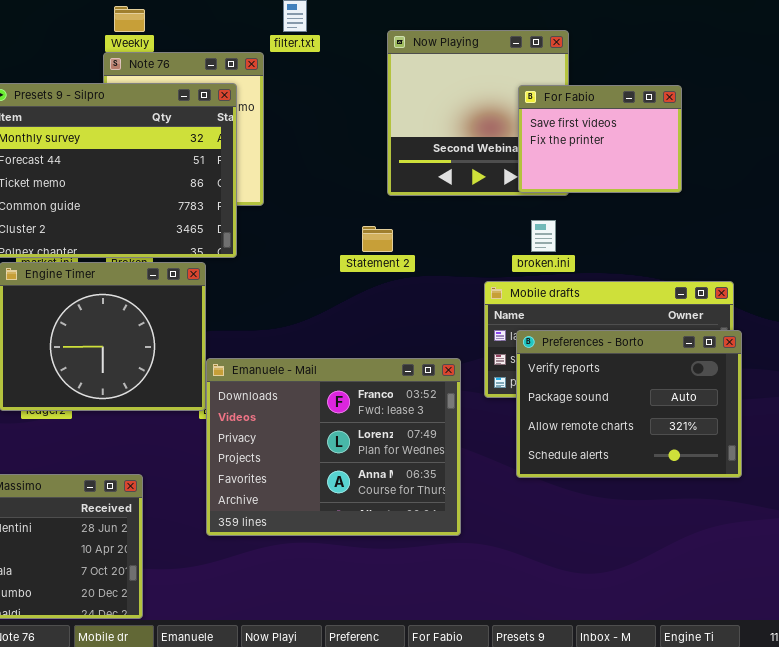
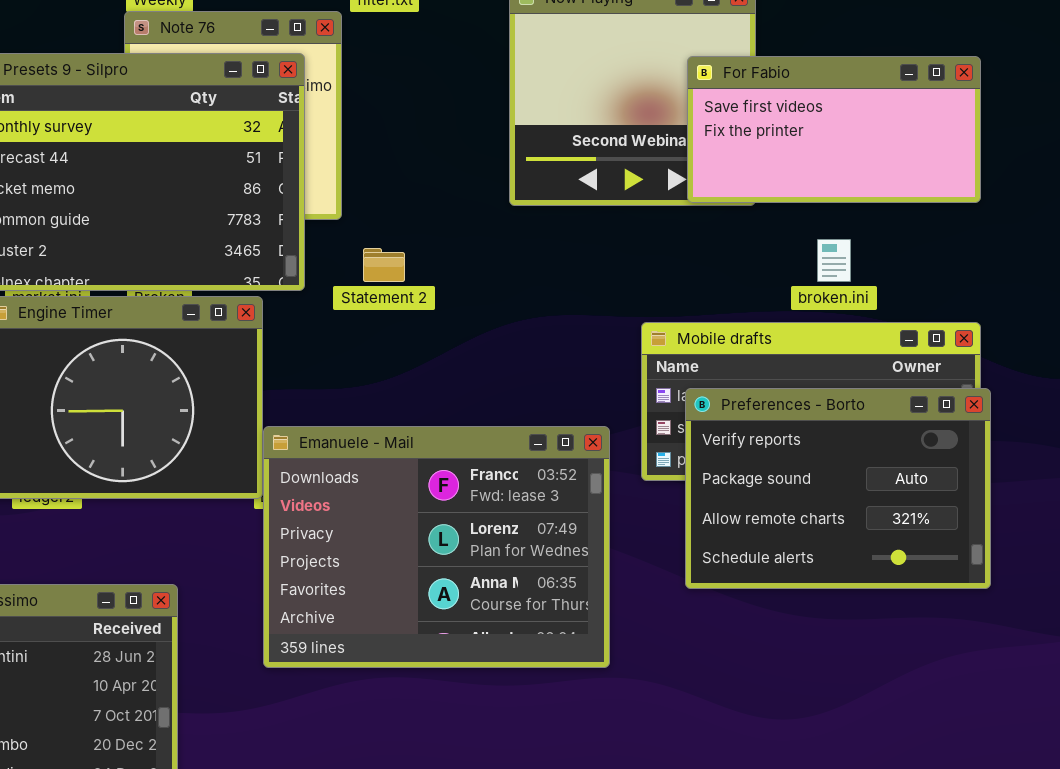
For Fabio: [518,85,682,193] -> [687,56,981,203], resized
broken.ini: [531,220,556,252] -> [817,239,851,282], moved
Statement 2: [362,226,393,252] -> [363,248,405,282], moved

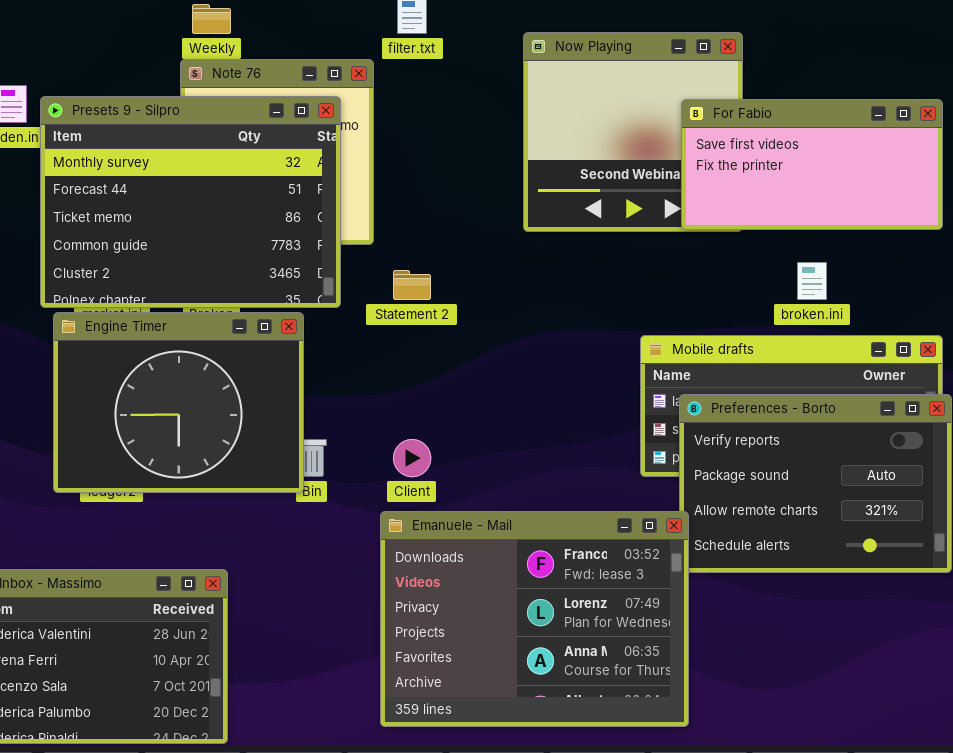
Emanuele - Mail: [263,426,610,668] -> [380,511,689,727], moved

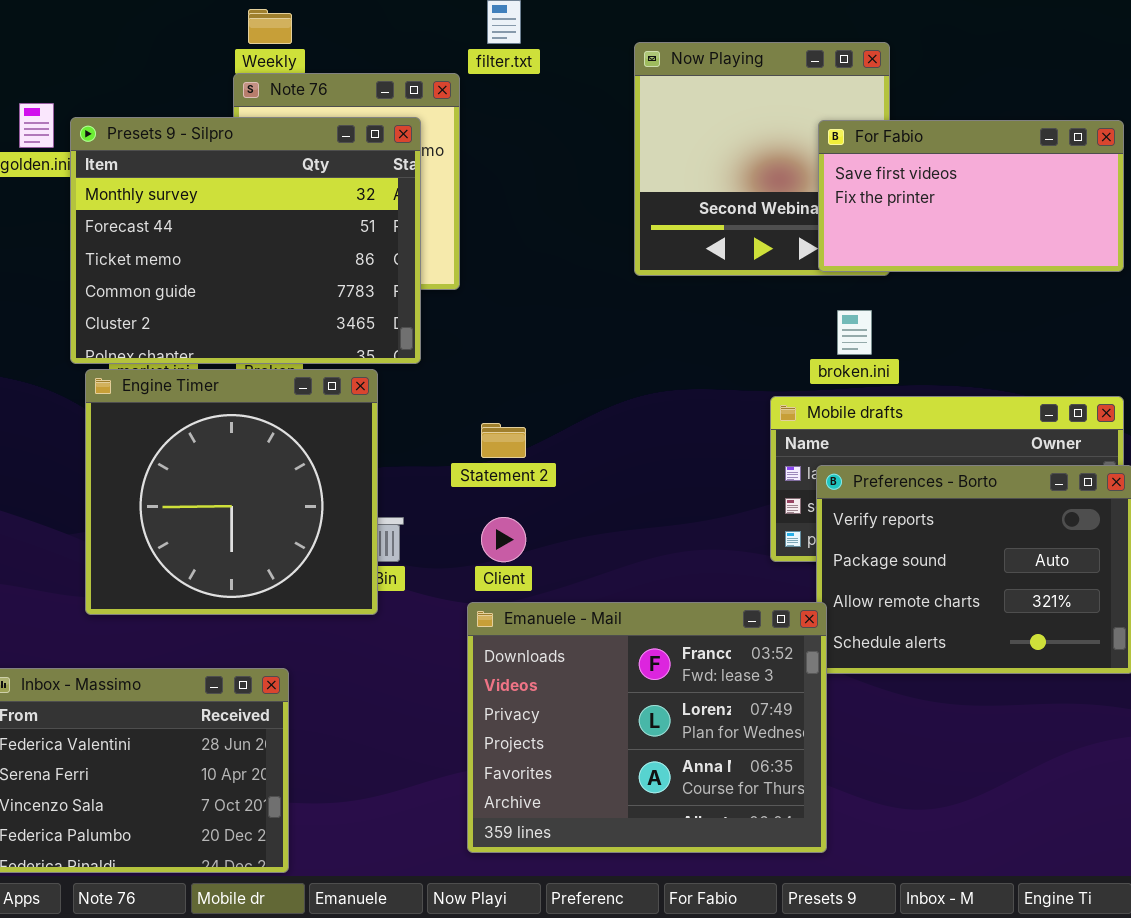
broken.ini: [797,262,827,300] -> [837,310,872,355], moved
Statement 2: [393,270,431,300] -> [481,423,526,458], moved
Engine Timer: [53,312,304,493] -> [85,369,378,615], resized

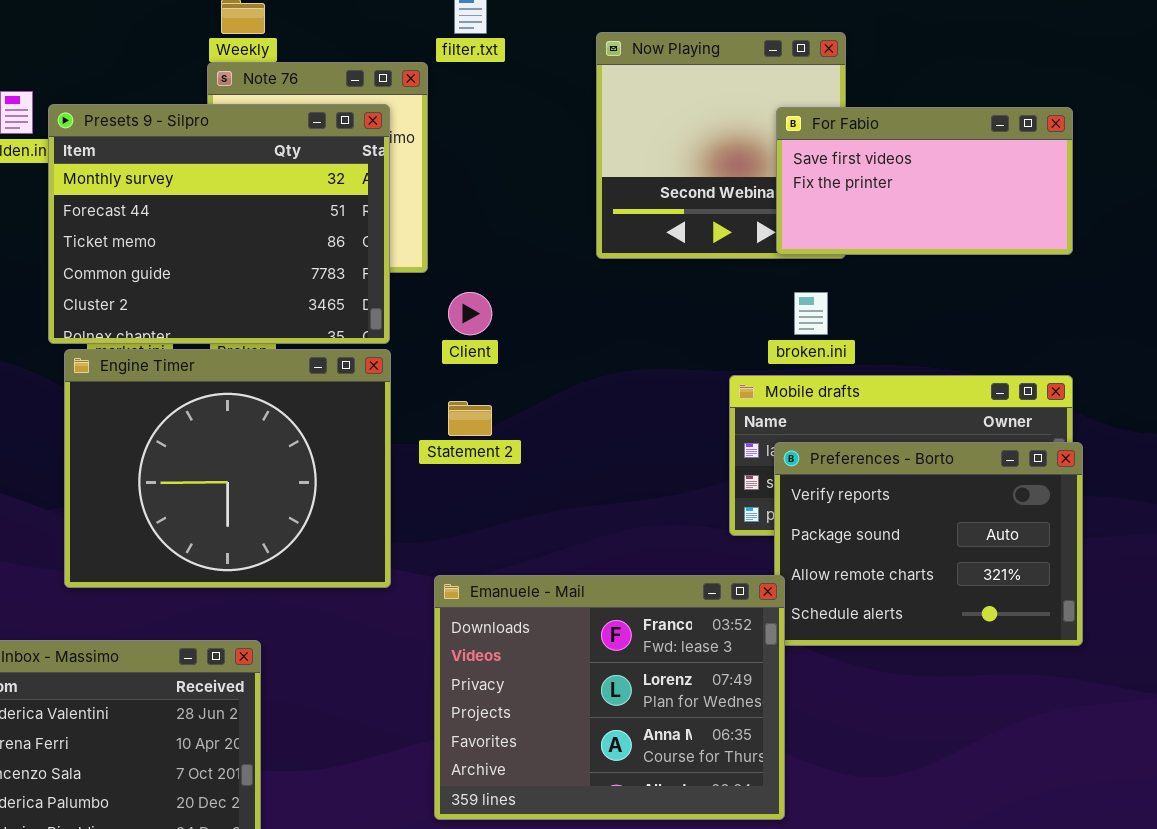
Engine Timer: [85,369,378,615] -> [64,349,391,588], resized
Client: [481,517,526,562] -> [448,292,492,335], moved

